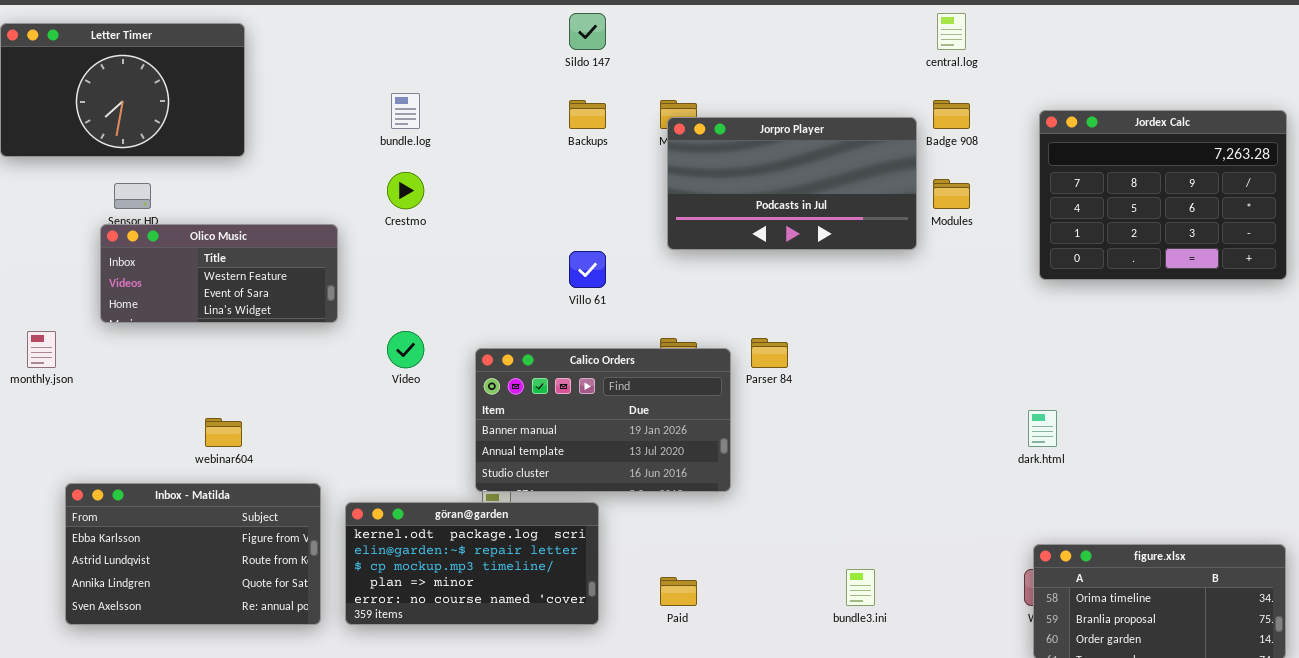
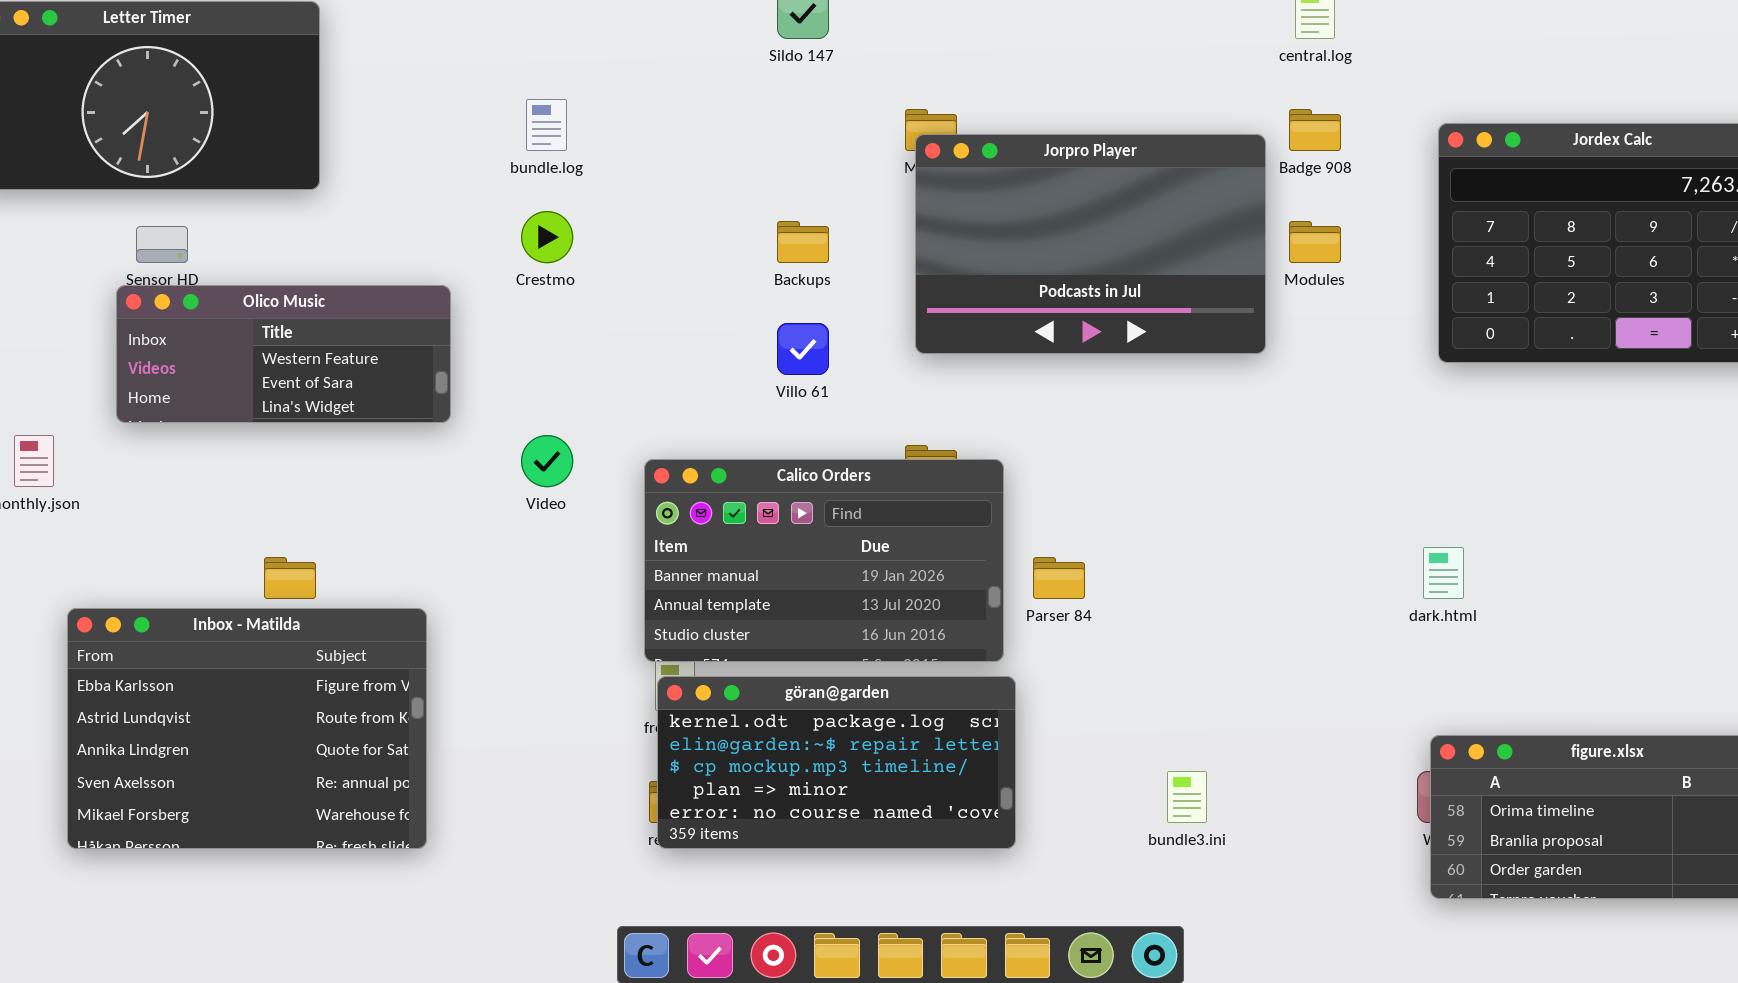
Backups: [569,100,606,129] -> [777,221,829,263], moved
Jorpro Player: [667,117,917,250] -> [915,134,1266,354], resized
Parser 84: [751,338,788,368] -> [1033,557,1085,599], moved
Inbox - Matilda: [65,483,321,625] -> [67,608,427,849], resized
göran@garden: [345,502,599,625] -> [657,676,1016,849], moved

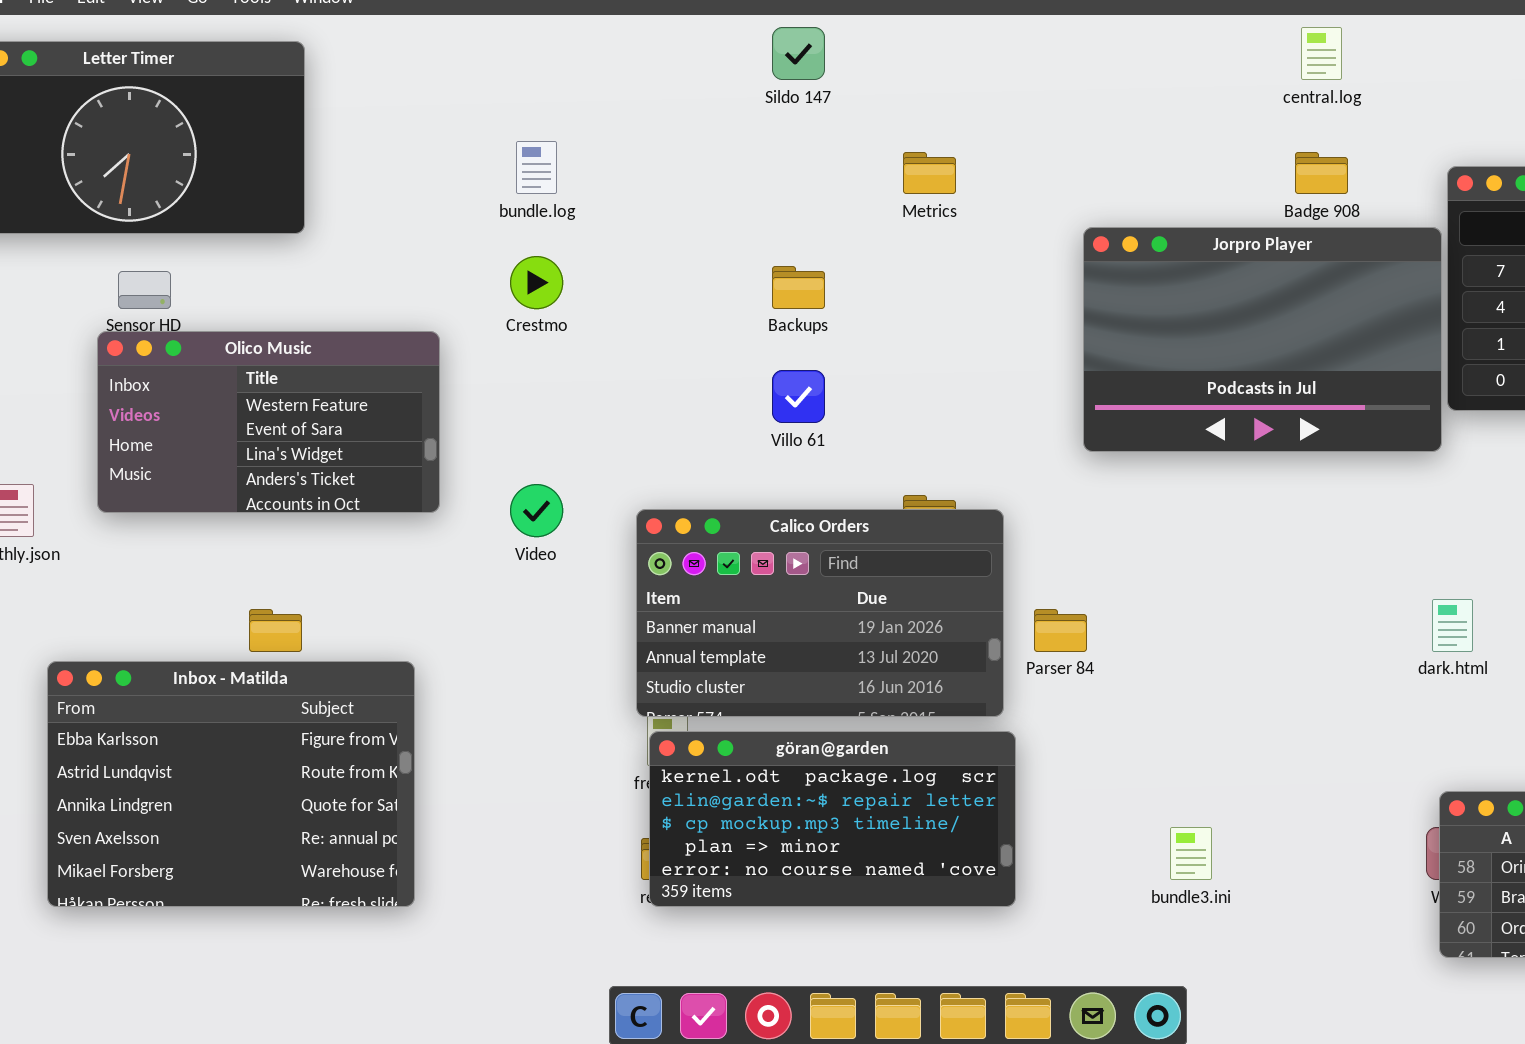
Jorpro Player: [915,134,1266,354] -> [1083,227,1442,452], moved
Olico Music: [116,285,451,423] -> [97,331,440,513], resized

